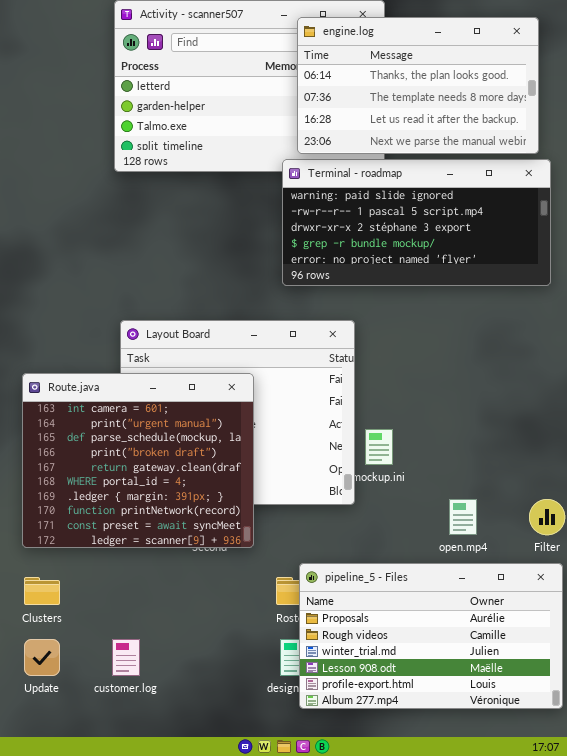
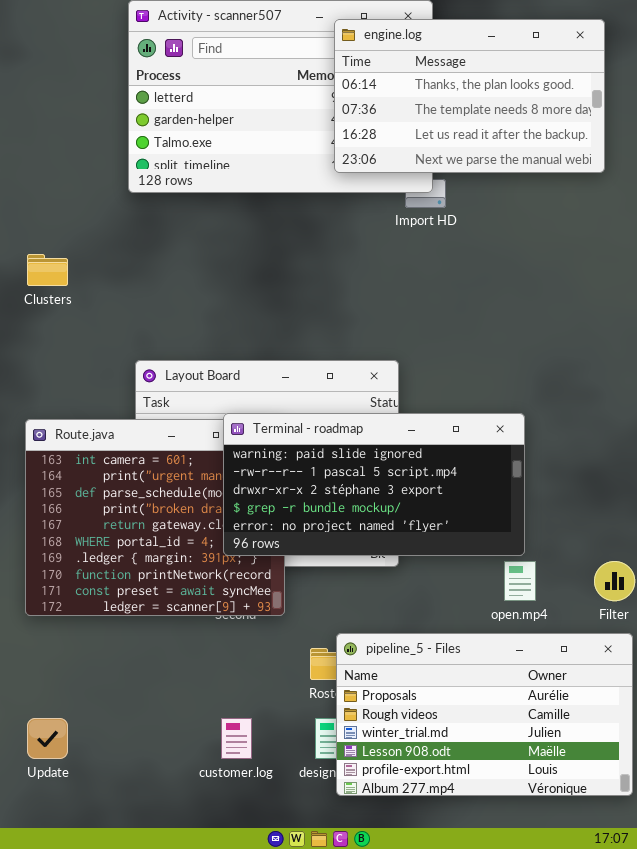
Terminal - roadmap: [282,159,551,286] -> [223,413,525,556], moved
Clusters: [24,577,60,605] -> [27,254,68,286], moved
customer.log: [112,639,140,676] -> [221,718,252,759], moved

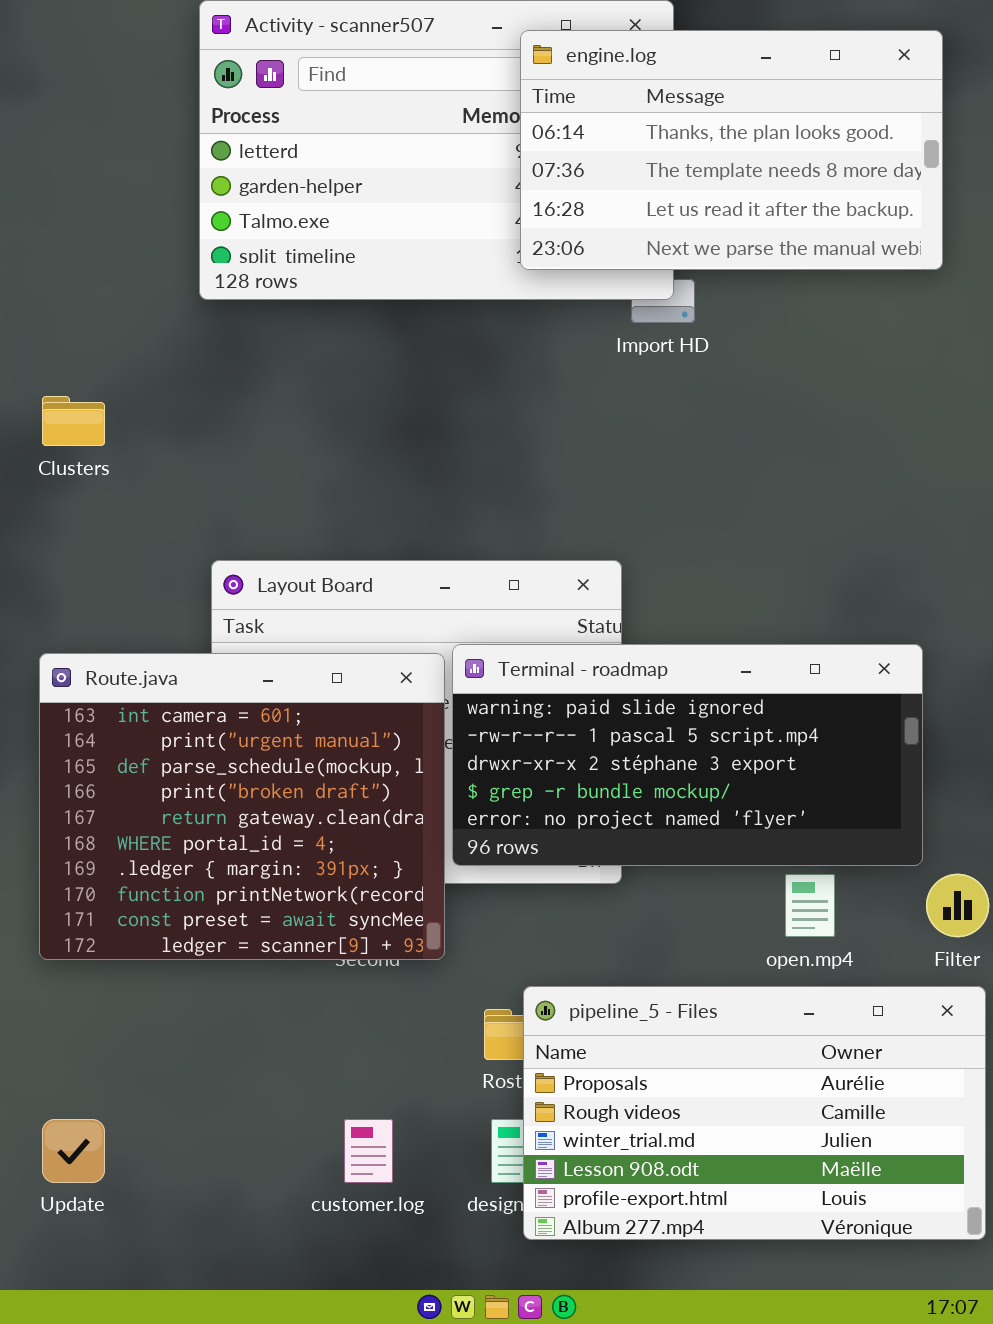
Terminal - roadmap: [223,413,525,556] -> [452,644,923,866], moved

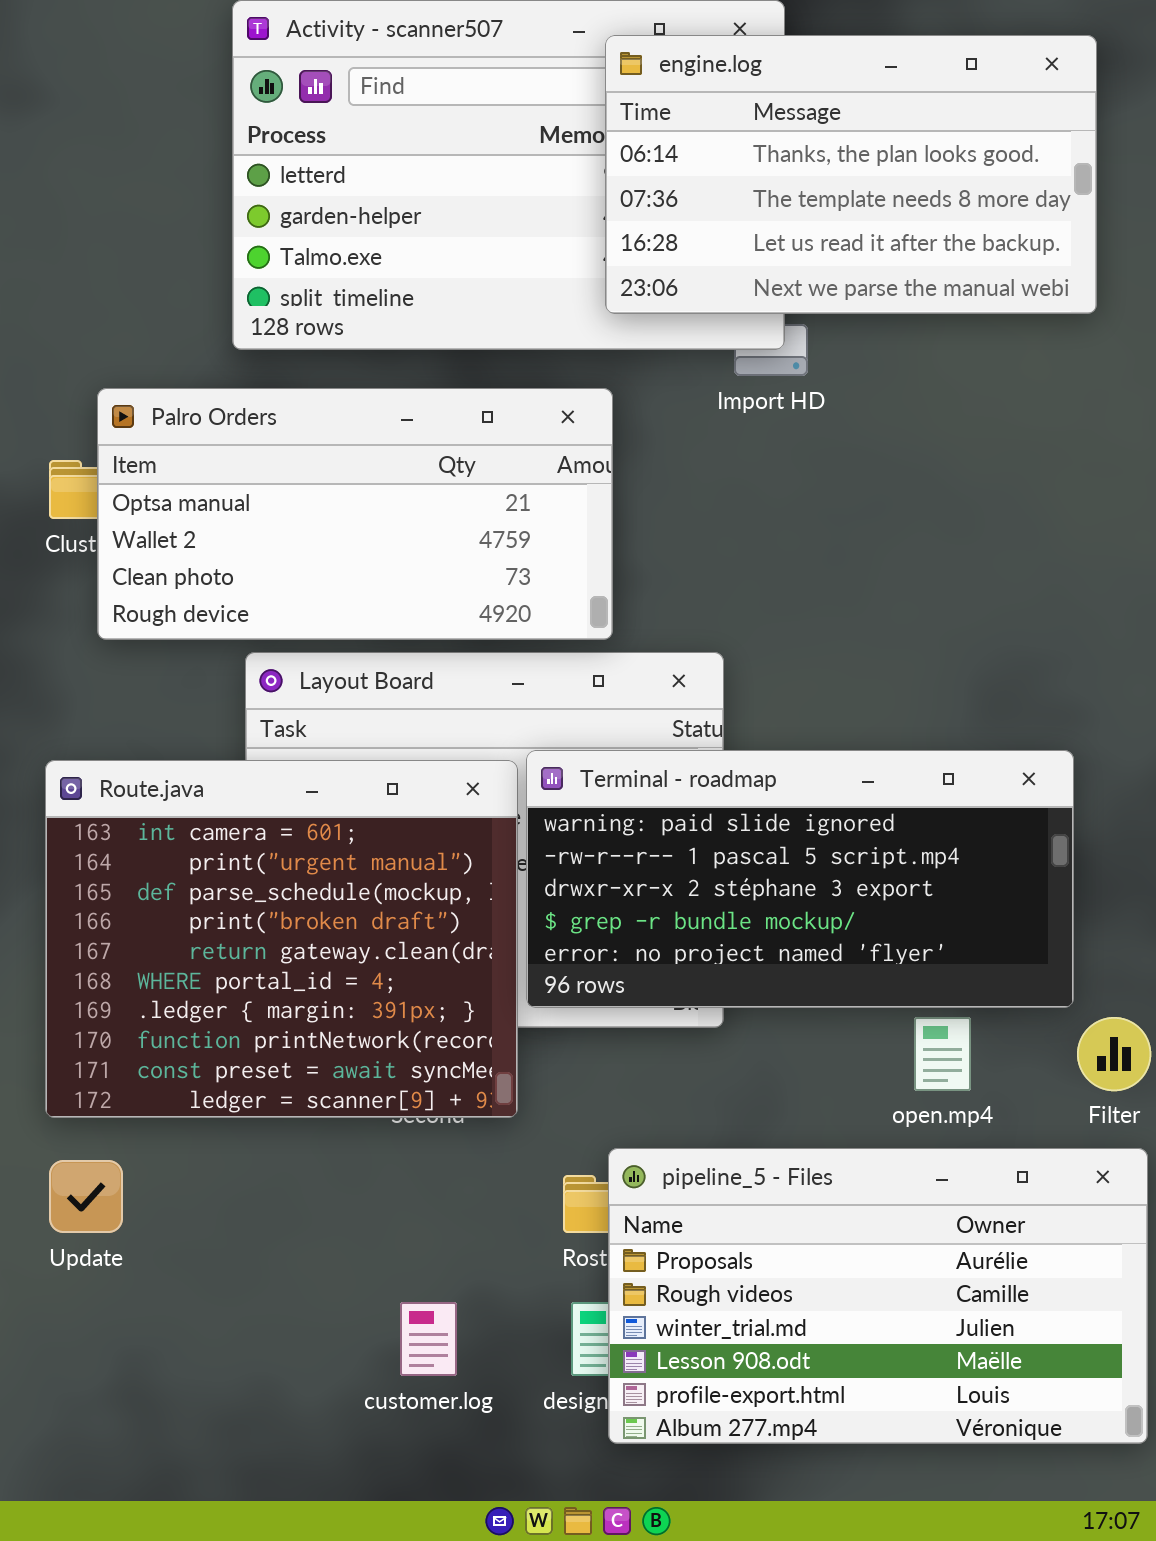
Palro Orders: none -> [97,388,613,640], opened
Update: [42,1119,105,1183] -> [49,1160,123,1233], moved

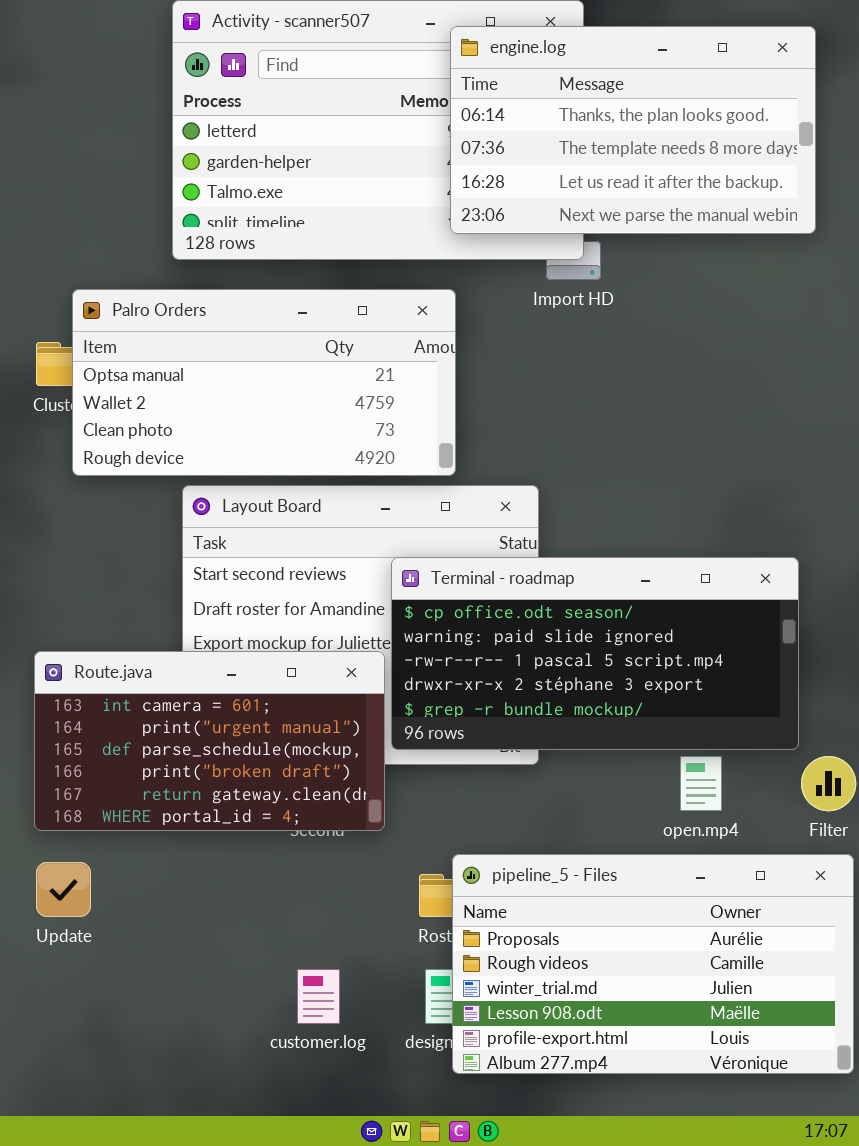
Terminal - roadmap: [526,750,1074,1008] -> [391,557,799,750], scrolled up 1 row
Route.java: [45,760,518,1118] -> [34,651,385,831], resized

